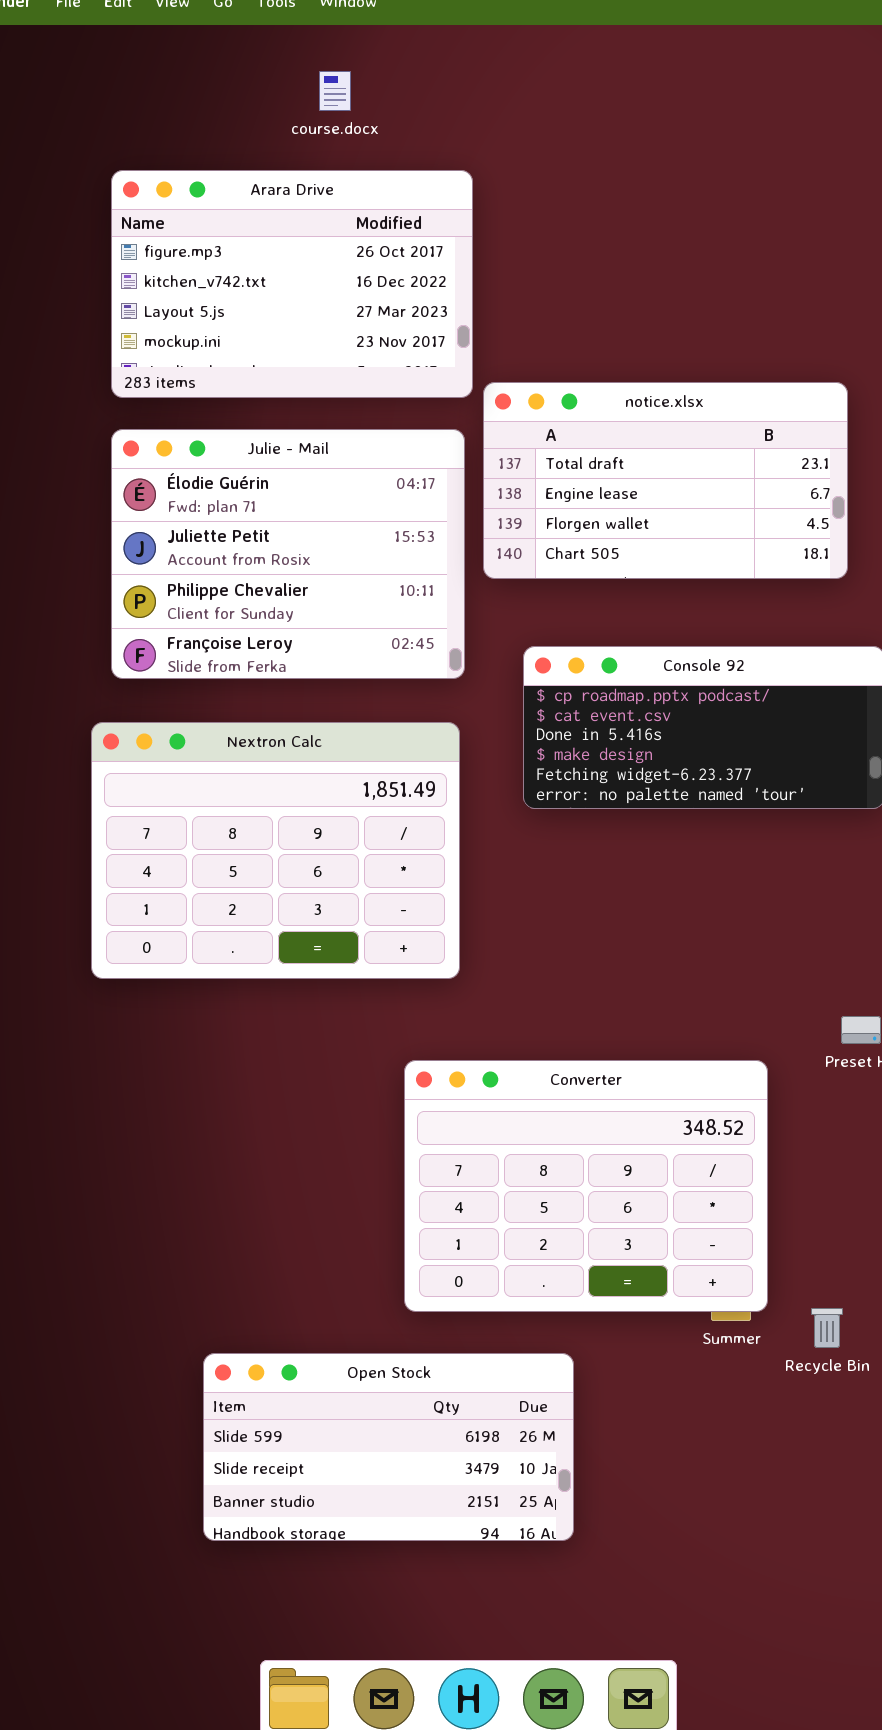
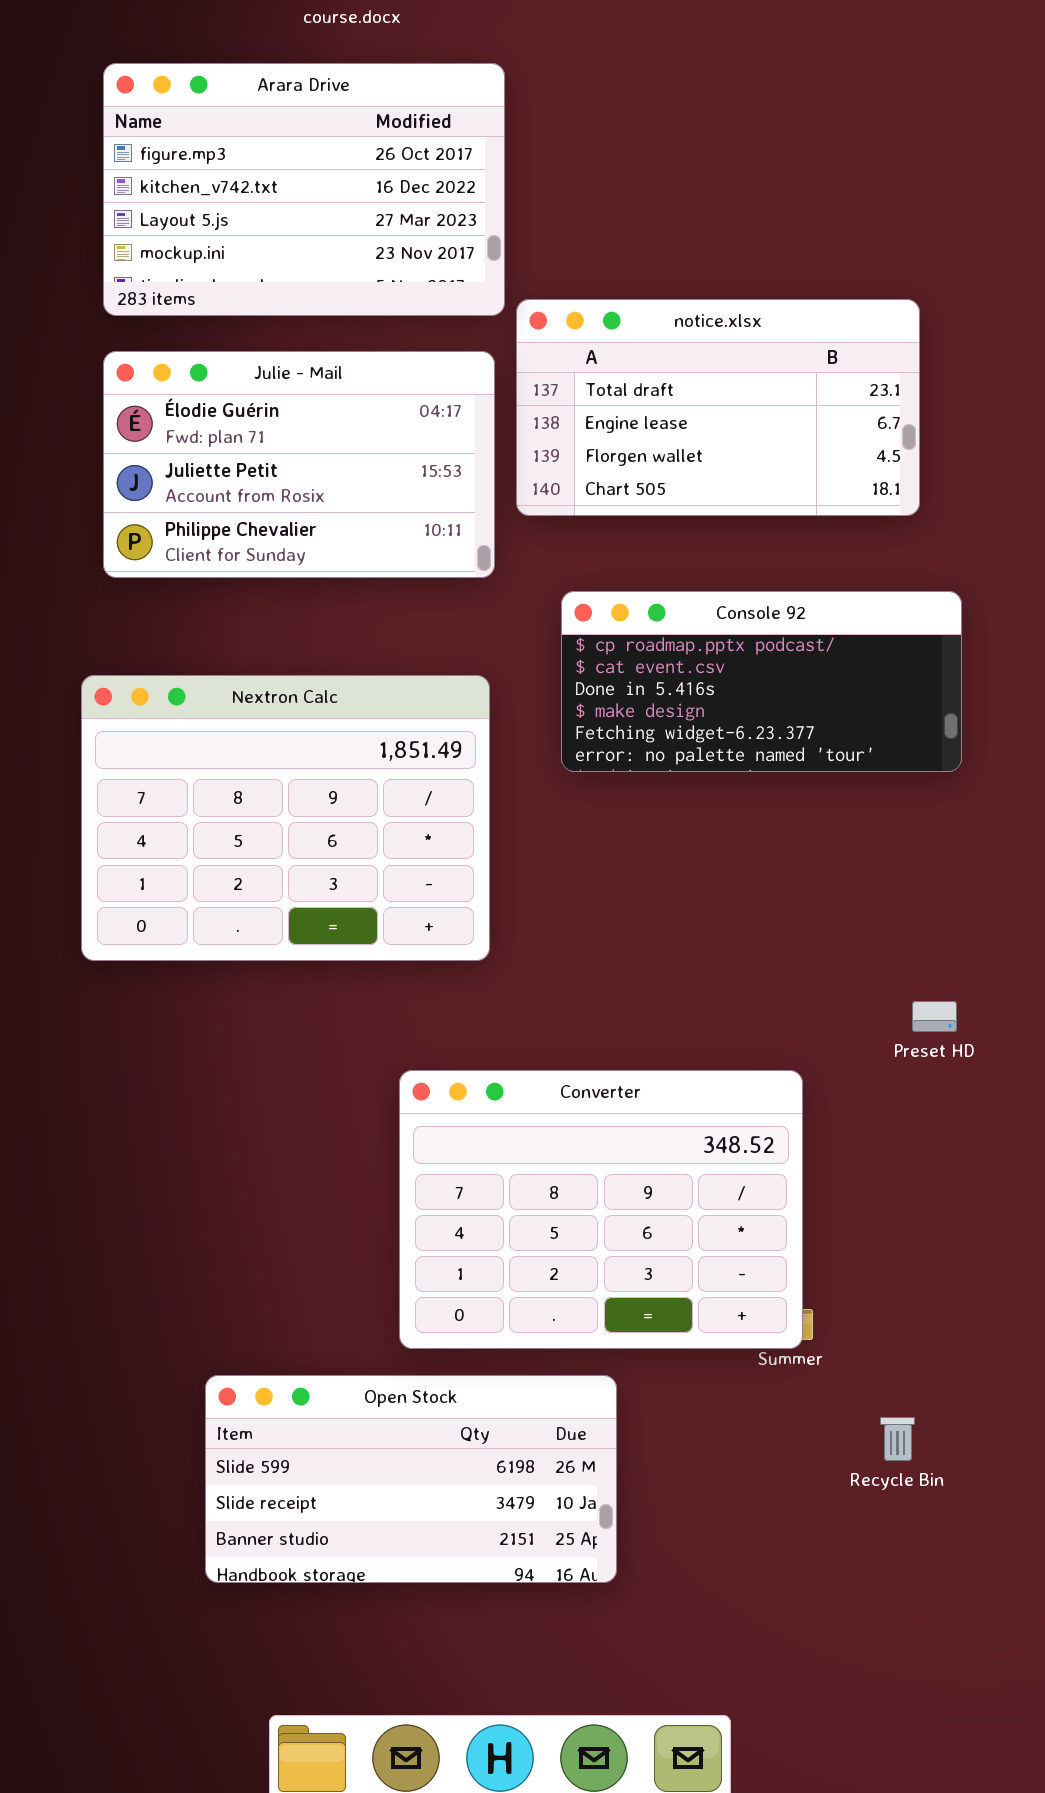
Julie - Mail: [111,429,465,679] -> [103,351,495,578], resized
Converter: [404,1060,768,1312] -> [399,1070,803,1349], moved
Recycle Bin: [811,1308,843,1348] -> [880,1417,915,1461], moved

